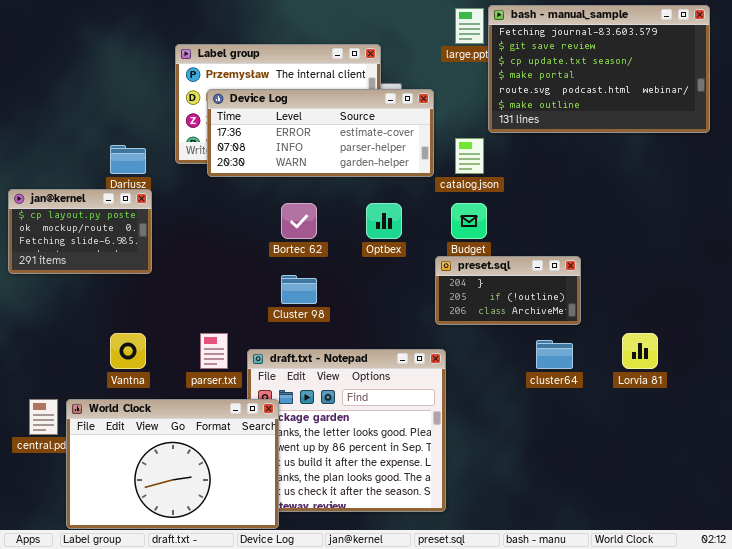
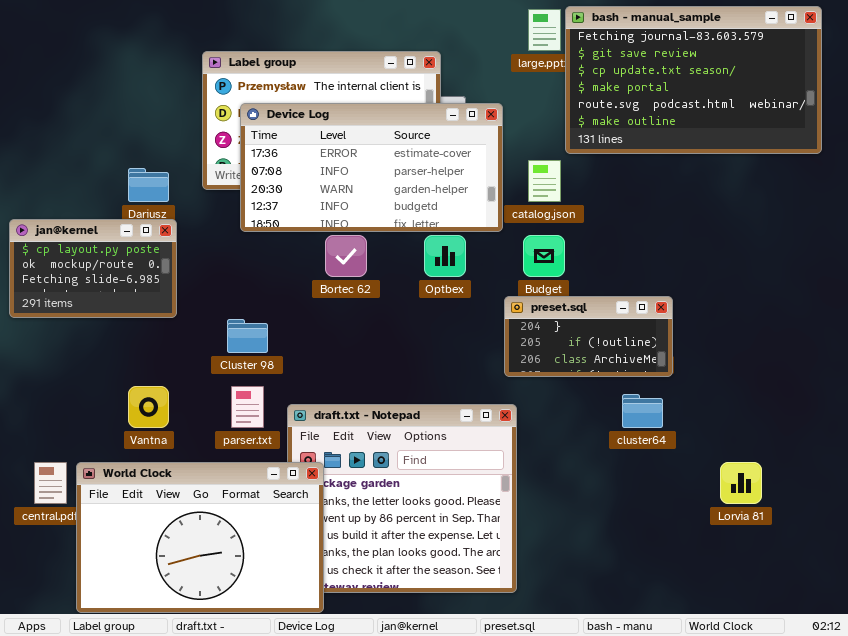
Device Log: [207,89,434,177] -> [240,103,503,232], resized
Cluster 98: [281,275,317,304] -> [227,319,268,353], moved
Lorvia 81: [622,333,658,369] -> [720,462,762,504], moved

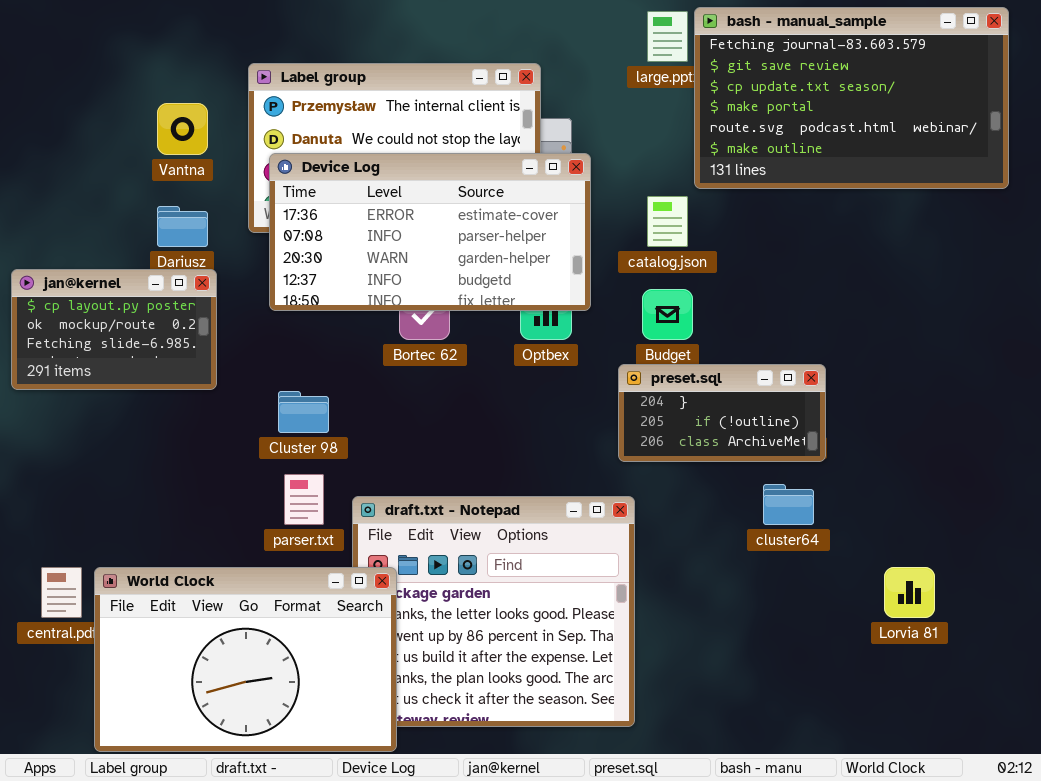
Device Log: [240,103,503,232] -> [269,153,591,311], moved
Vantna: [128,386,169,428] -> [157,103,208,155], moved

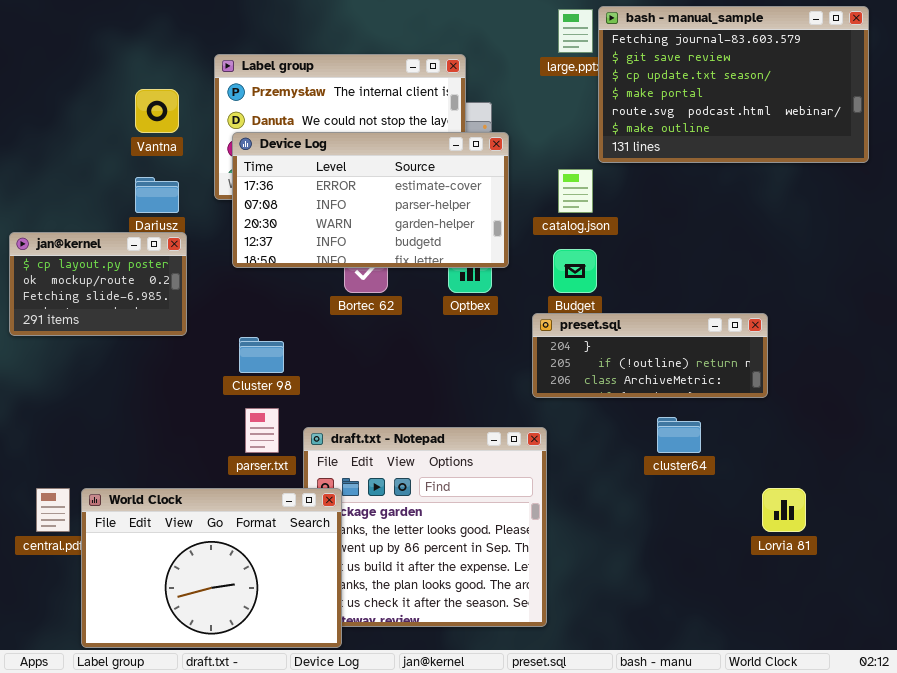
preset.sql: [618,364,826,462] -> [532,313,768,398], resized

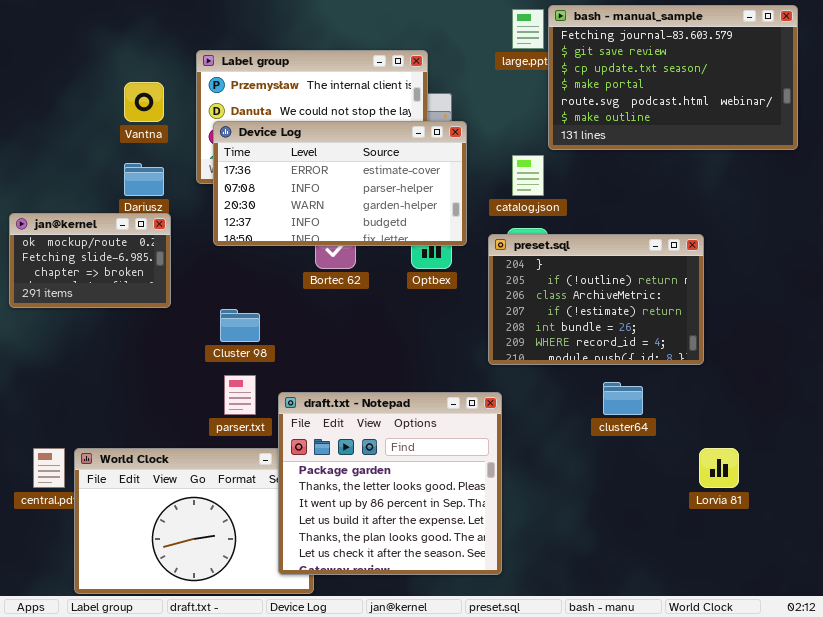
jan@kernel: [9,232,187,336] -> [9,213,171,308], scrolled down 1 row
preset.sql: [532,313,768,398] -> [488,234,704,365], resized
draft.txt - Notepad: [303,427,547,627] -> [278,392,502,575], raised

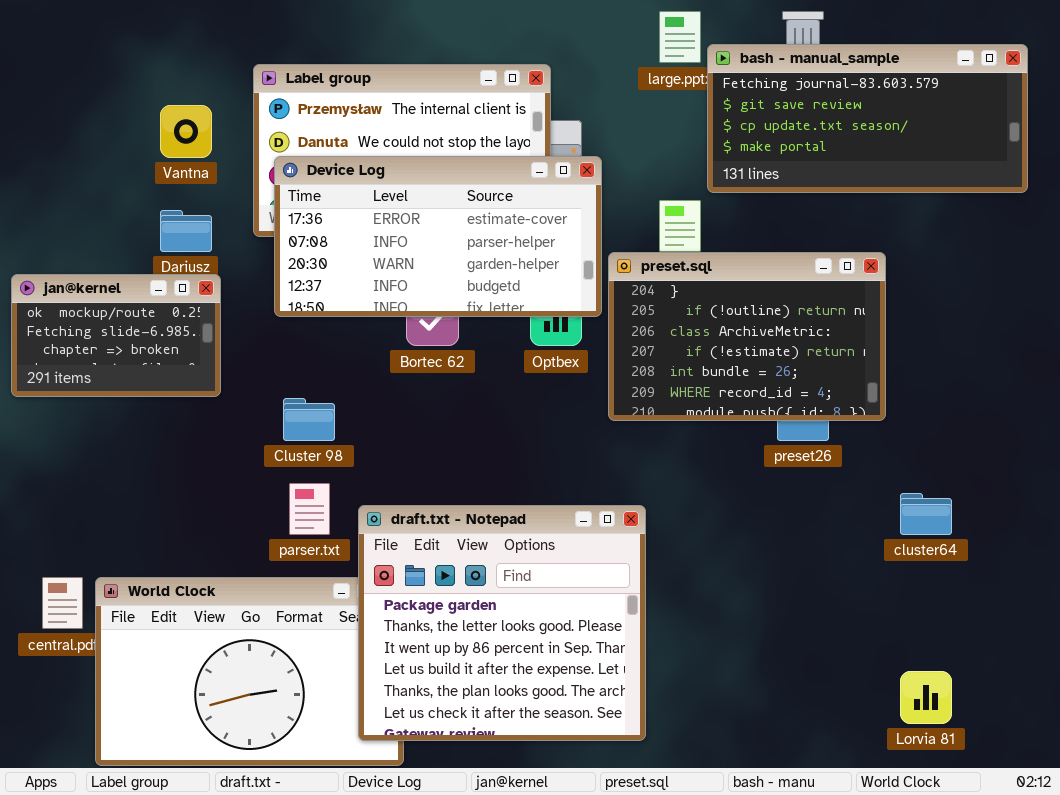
bash - manual_sample: [548,5,798,150] -> [707,44,1028,193], resized
preset.sql: [488,234,704,365] -> [608,252,886,421], moved
cluster64: [603,382,643,415] -> [900,493,952,535], moved
Lorvia 81: [699,448,739,488] -> [900,671,952,724], moved

